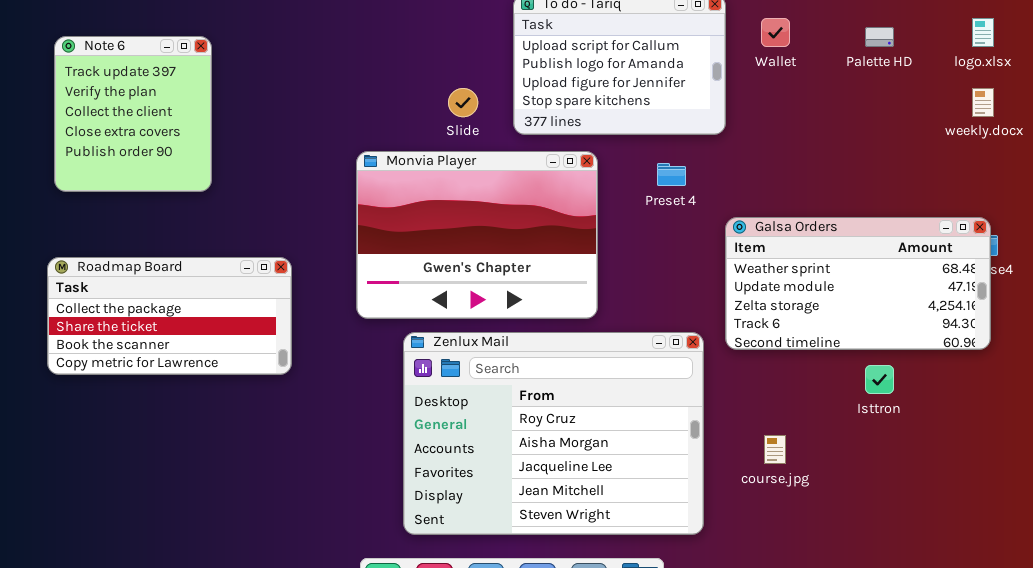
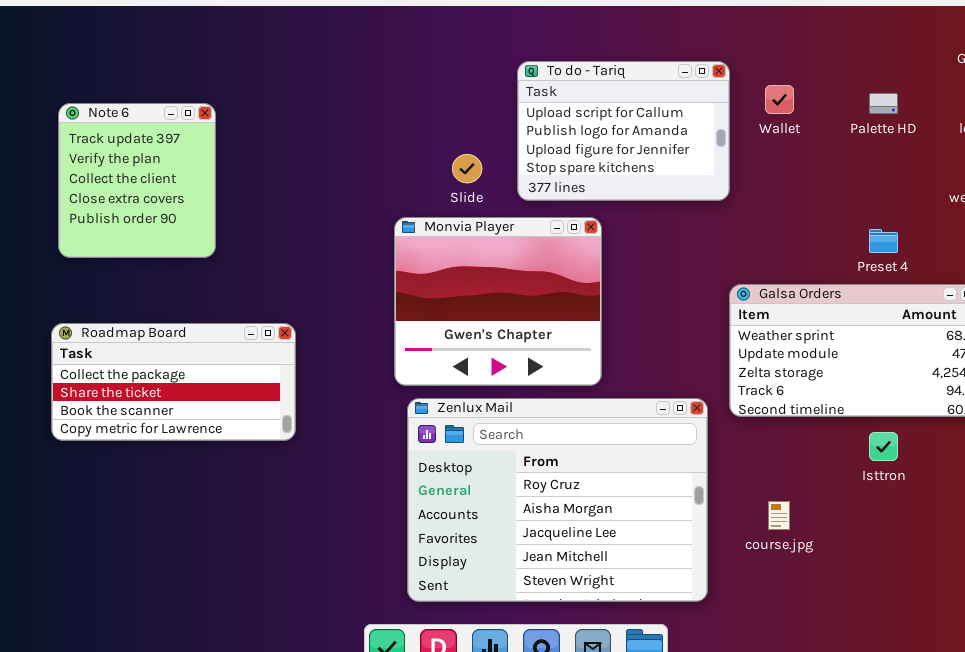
Monvia Player: [356,151,598,319] -> [394,217,602,386], resized
Preset 4: [657,163,686,186] -> [869,229,898,253], moved

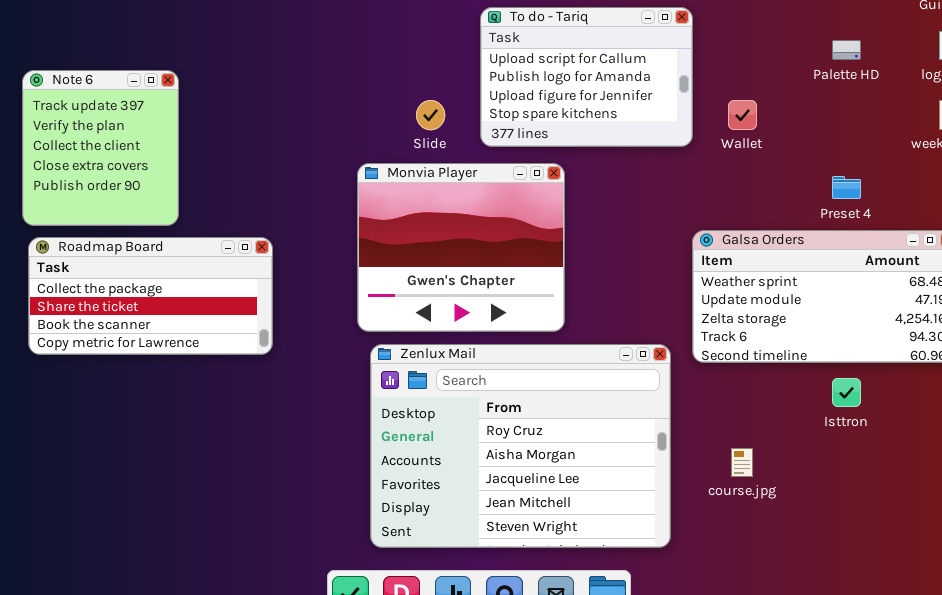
Wallet: [765,85,794,114] -> [728,100,757,130], moved
Note 6: [58,103,216,258] -> [22,70,179,226], moved
Roadmap Board: [51,323,296,441] -> [28,237,273,355], moved

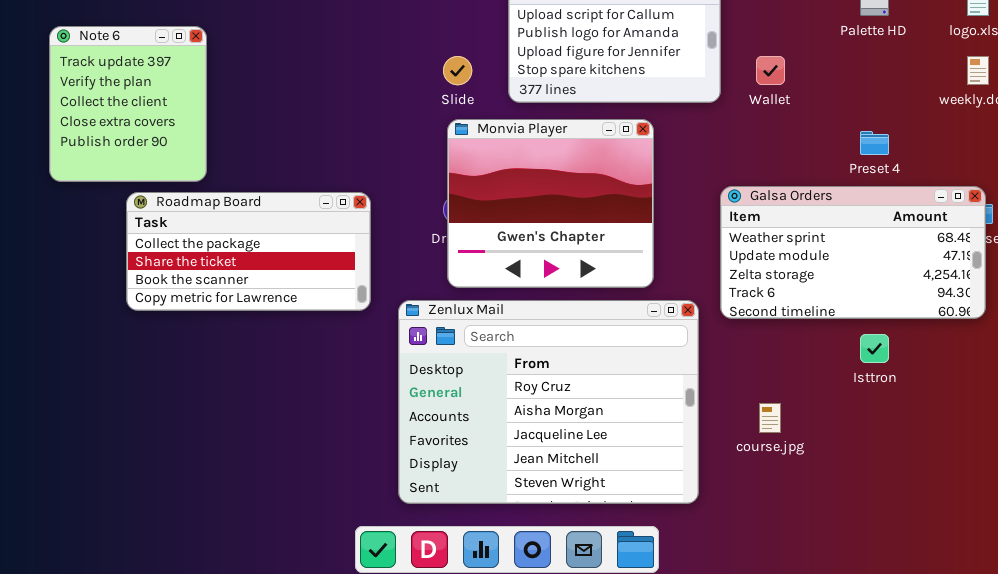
Monvia Player: [357,163,565,332] -> [447,119,654,288], moved
Roadmap Board: [28,237,273,355] -> [126,192,371,311], moved

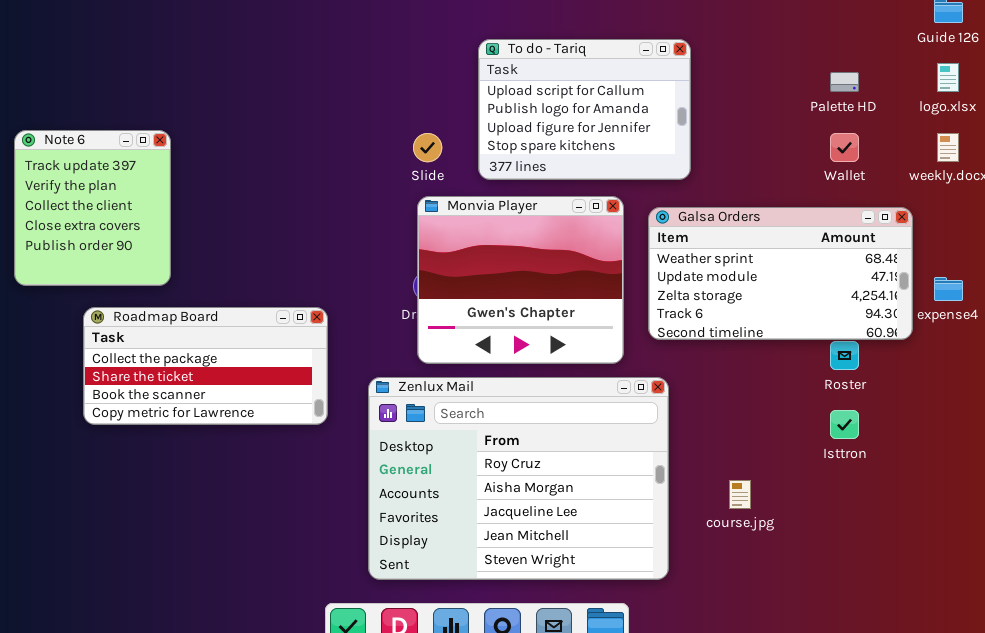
Note 6: [49,26,207,182] -> [14,130,171,286], moved
Wallet: [756,56,785,85] -> [830,133,859,162], moved
Galsa Orders: [720,186,986,319] -> [648,207,913,340], moved
Roadmap Board: [126,192,371,311] -> [83,307,328,425], moved

